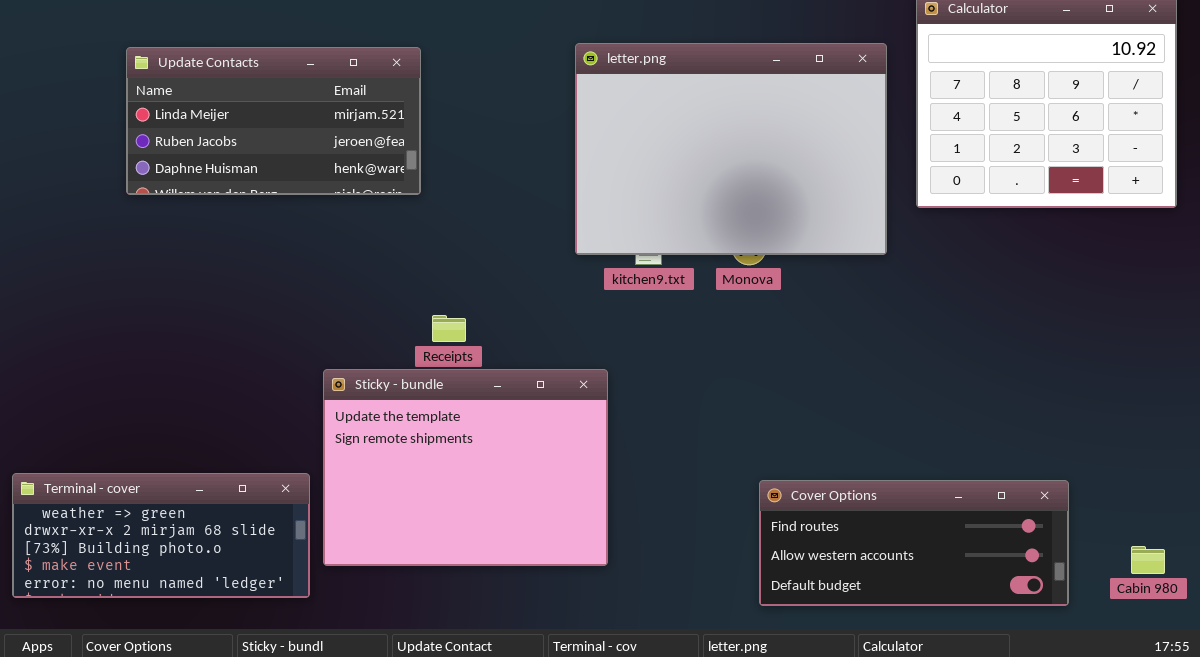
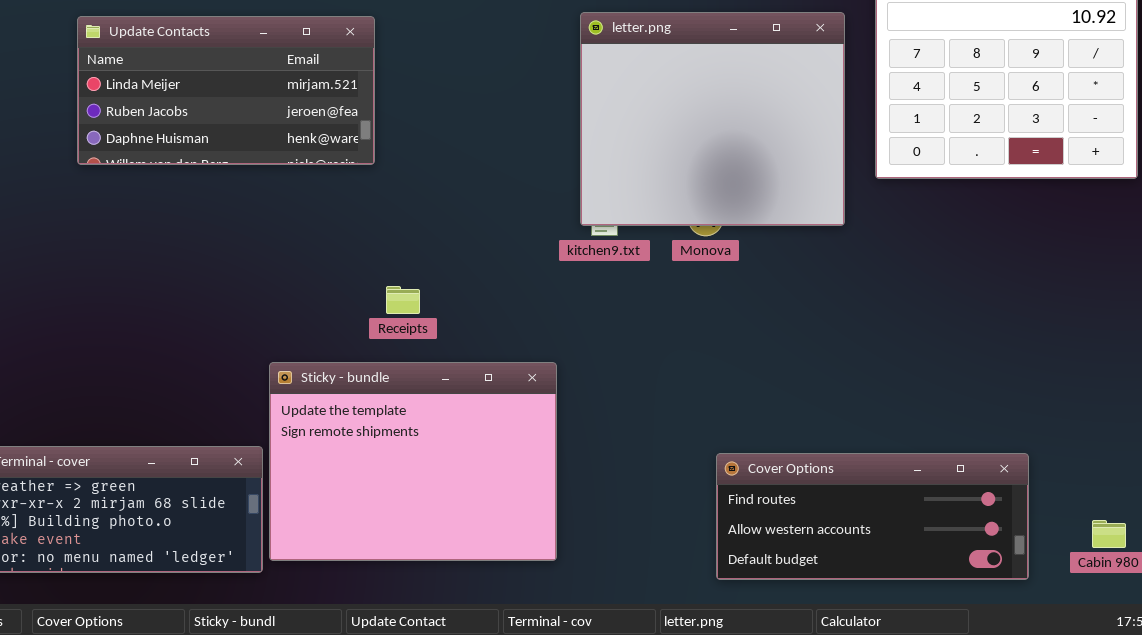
letter.png: [575,43,887,255] -> [580,12,845,226], resized
Sticky - bundle: [323,369,608,566] -> [269,362,557,561], moved

